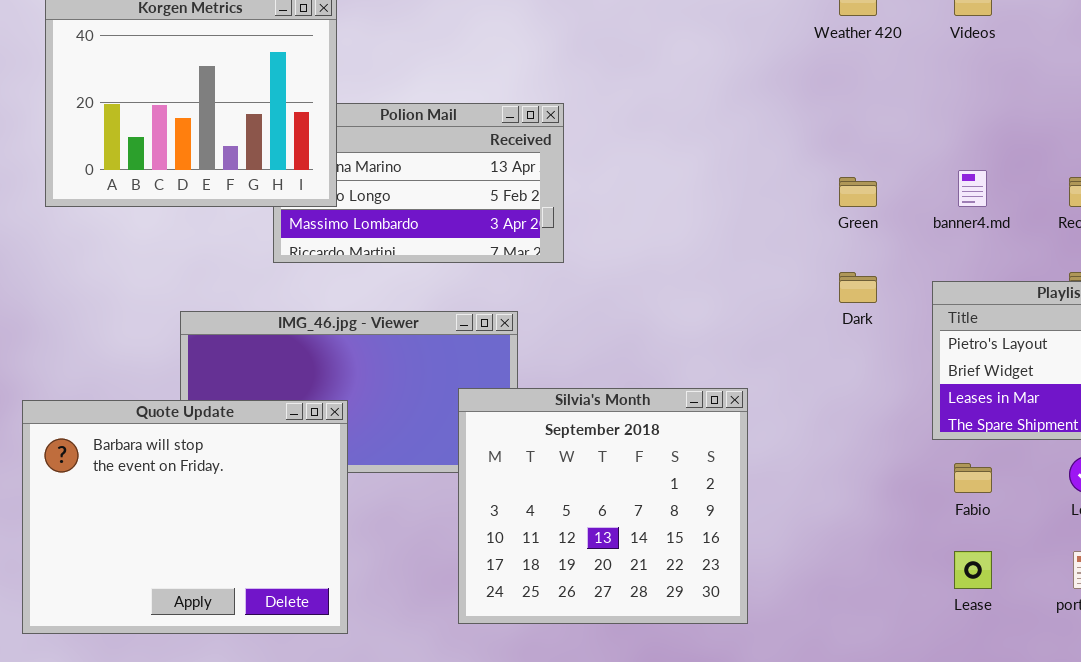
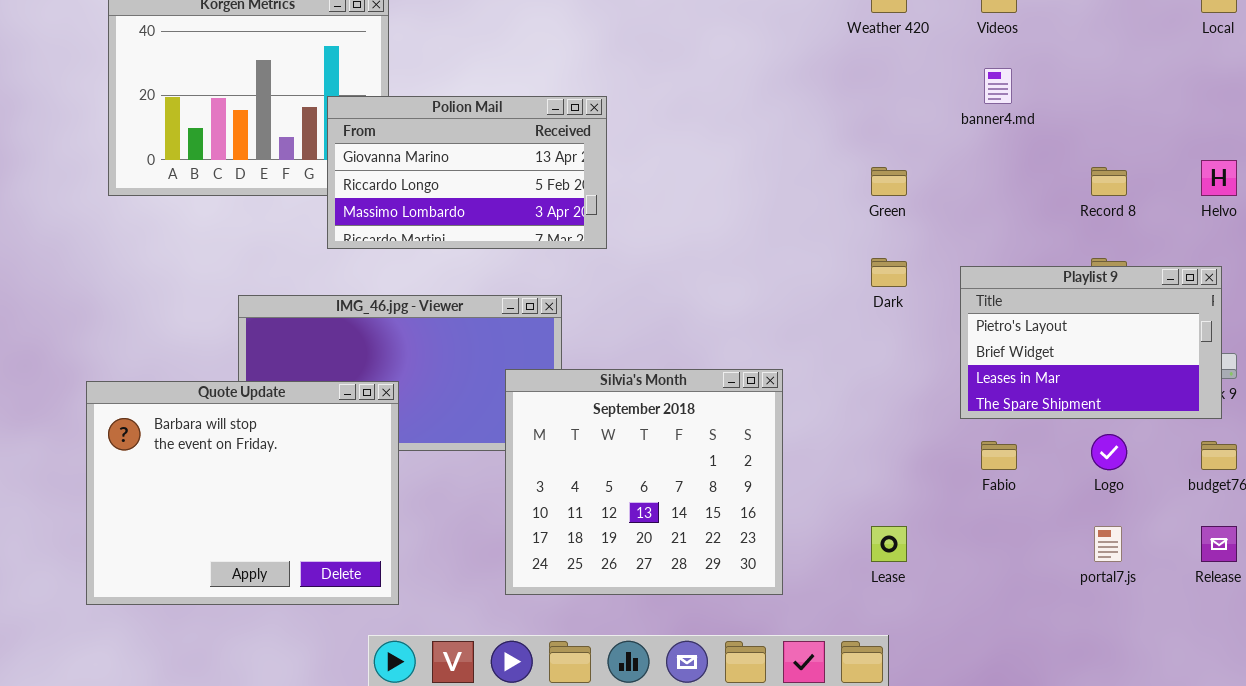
Polion Mail: [273,103,564,263] -> [327,96,607,249], raised
banner4.md: [958,170,987,207] -> [984,68,1012,104], moved
Lease: [954,551,992,589] -> [871,526,907,562], moved

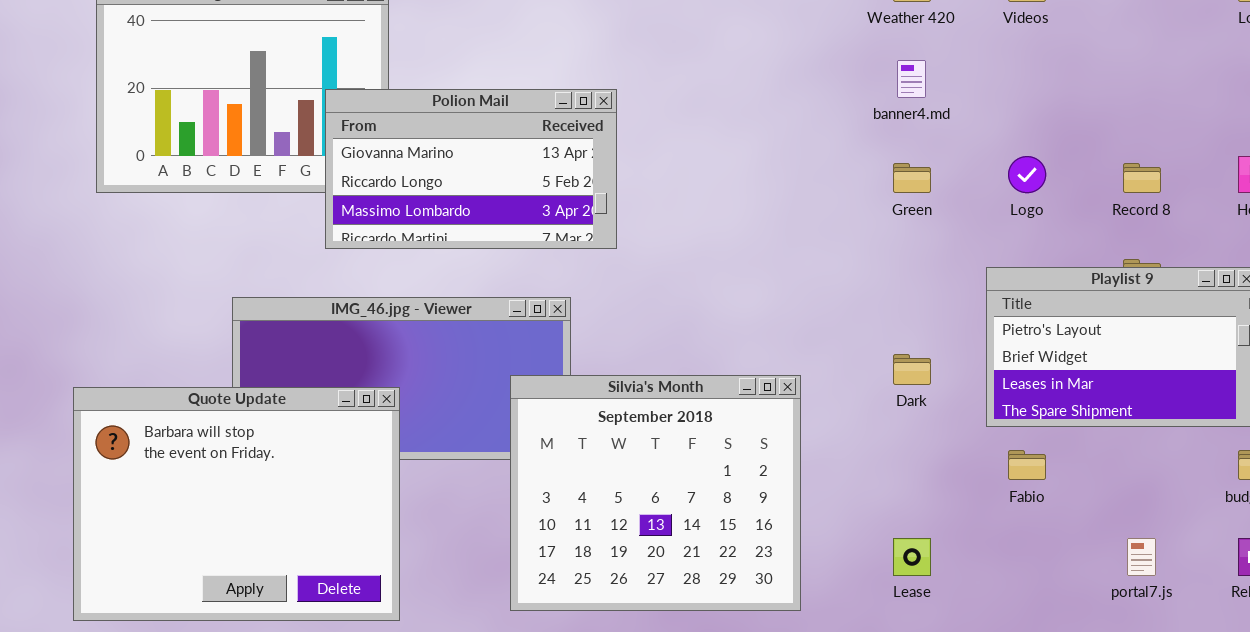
banner4.md: [984,68,1012,104] -> [897,60,926,98], moved
Dark: [871,258,907,287] -> [893,354,931,385], moved
Logo: [1091,434,1127,470] -> [1008,156,1046,193], moved

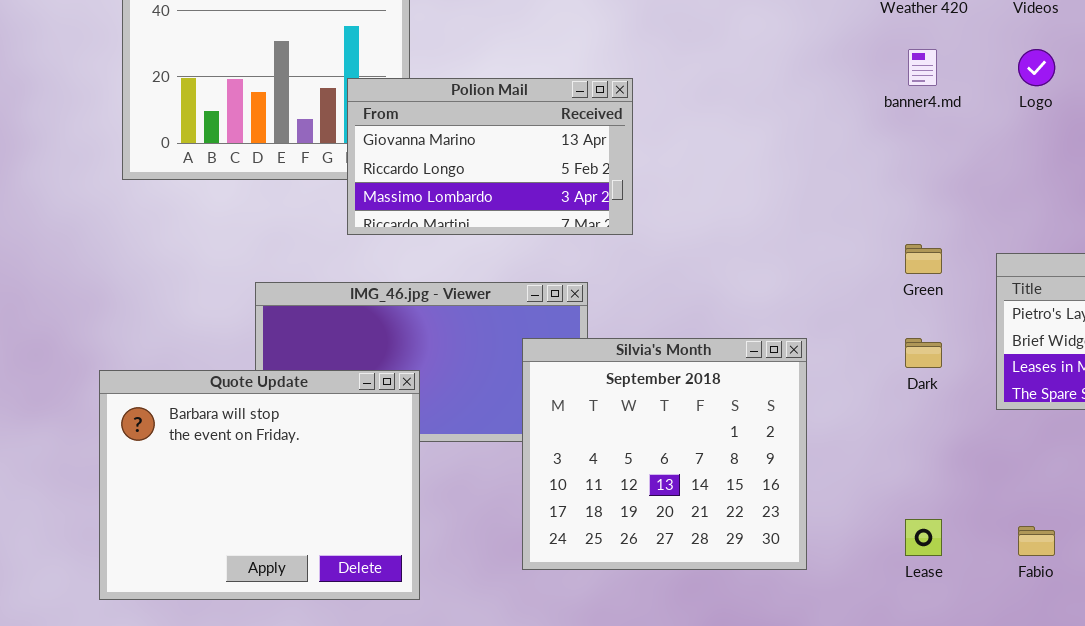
Logo: [1008,156,1046,193] -> [1018,49,1055,86], moved
Green: [893,163,931,193] -> [905,244,942,274], moved
Silvia's Month: [510,375,801,611] -> [522,338,807,570], moved
Fabio: [1008,450,1046,480] -> [1018,526,1055,556], moved

